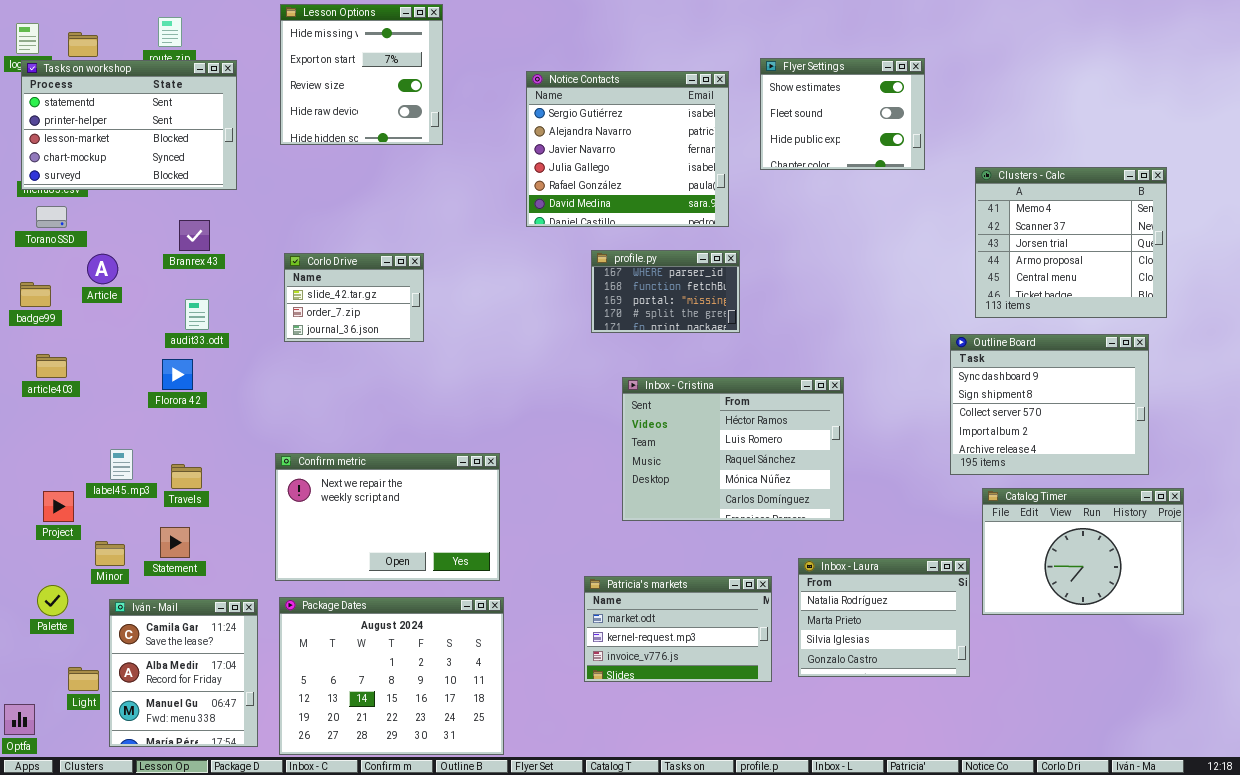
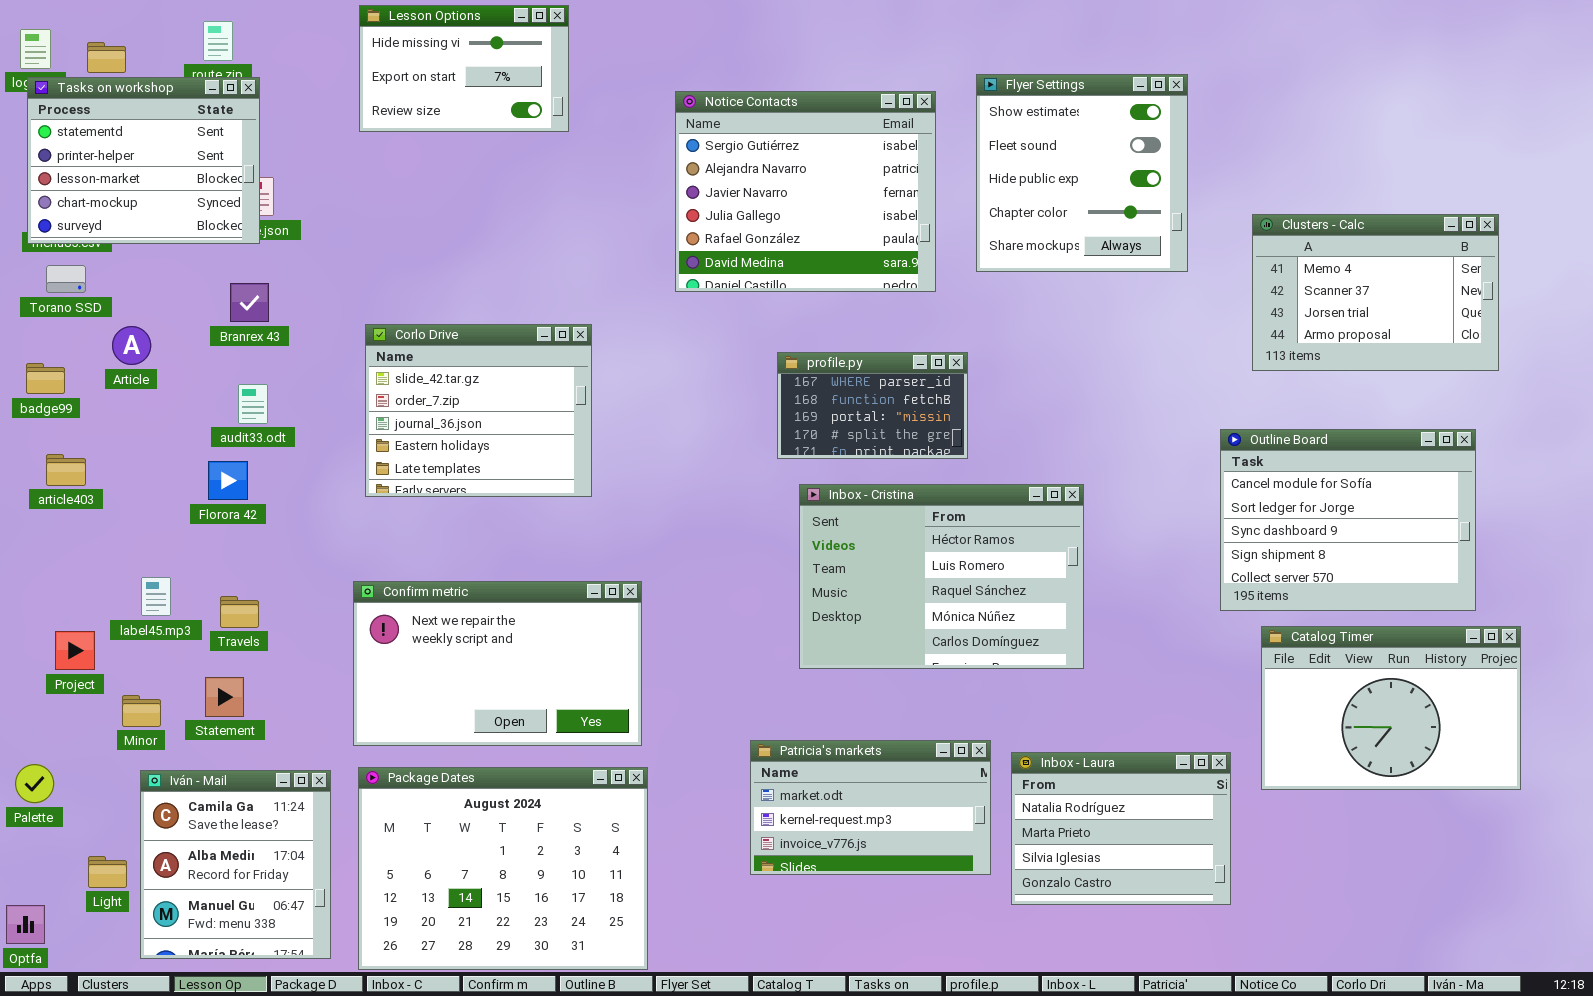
Lesson Options: [280,4,443,145] -> [359,5,569,132], resized
Flyer Settings: [760,58,925,170] -> [976,74,1188,272], resized
Tasks on workshop: [21,60,237,190] -> [27,77,260,244], resized
Clusters - Calc: [975,167,1167,318] -> [1252,214,1499,371], resized
profile.py: [591,250,740,333] -> [777,352,968,459], moved
Corlo Drive: [284,253,424,342] -> [365,324,592,497], resized
Outline Board: [950,334,1149,475] -> [1220,429,1476,611], scrolled up 2 rows
Inbox - Laura: [798,558,970,677] -> [1011,752,1231,905], moved
Palette: [37,585,68,616] -> [15,764,54,803], moved

